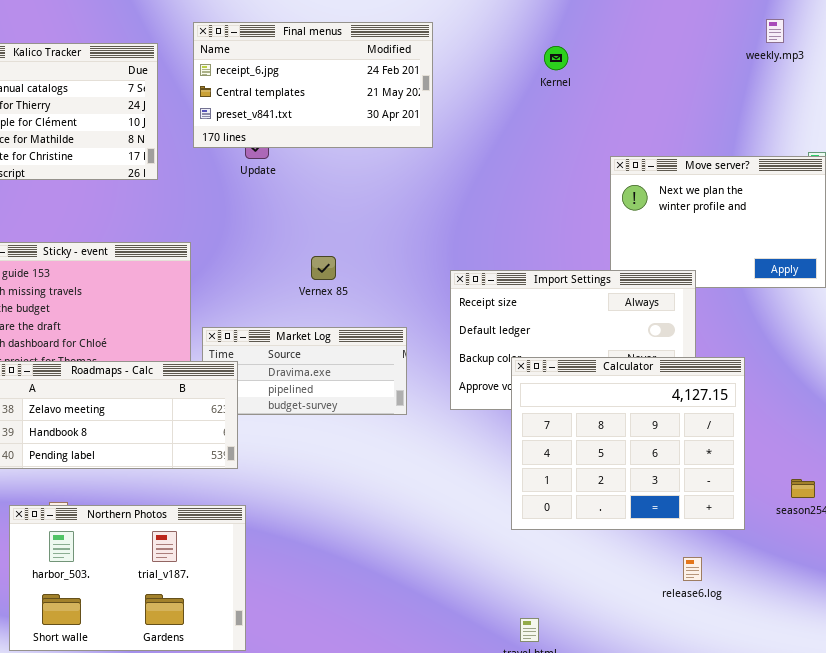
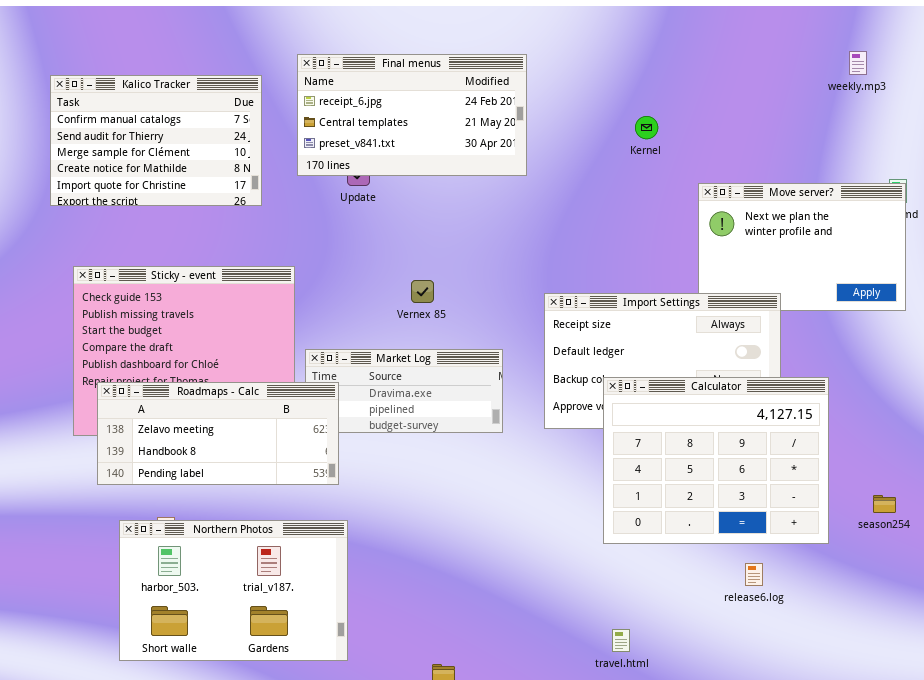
Kernel: [544,46,568,70] -> [635,116,658,139], moved
release6.log: [683,557,702,581] -> [745,563,763,586], moved

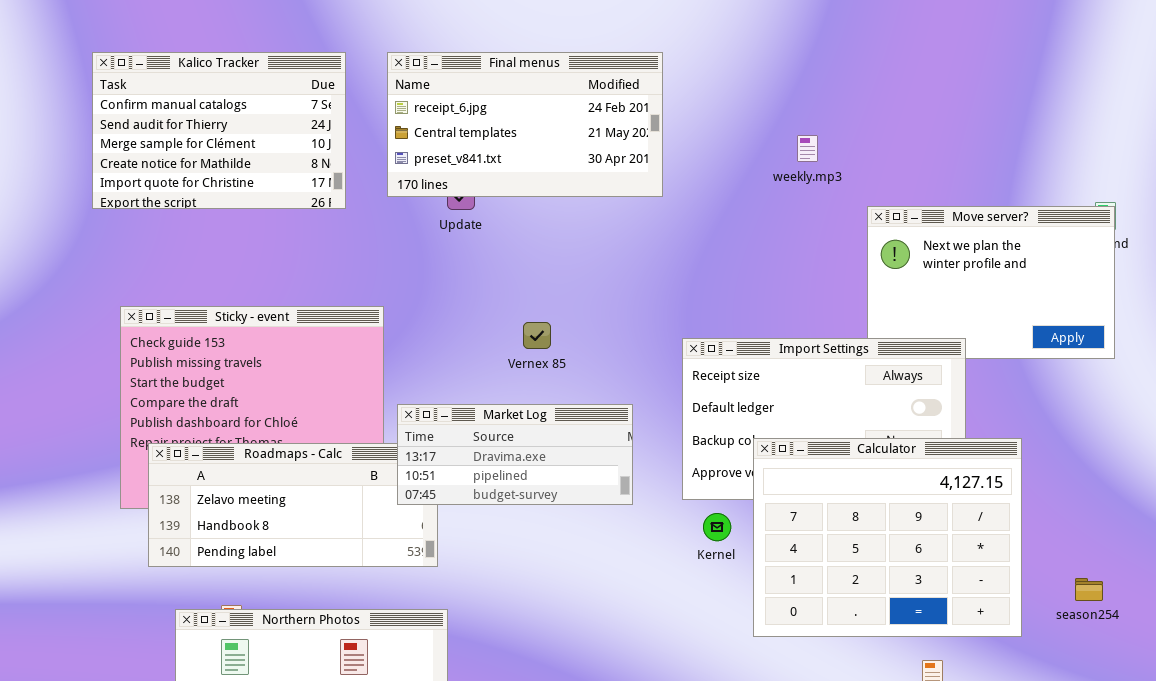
weekly.mp3: [849,51,867,75] -> [797,135,818,162], moved
Kalico Tracker: [50,75,262,206] -> [92,52,346,209], moved
Kernel: [635,116,658,139] -> [703,513,731,541], moved
Market Log: [305,349,503,433] -> [397,404,633,505], raised

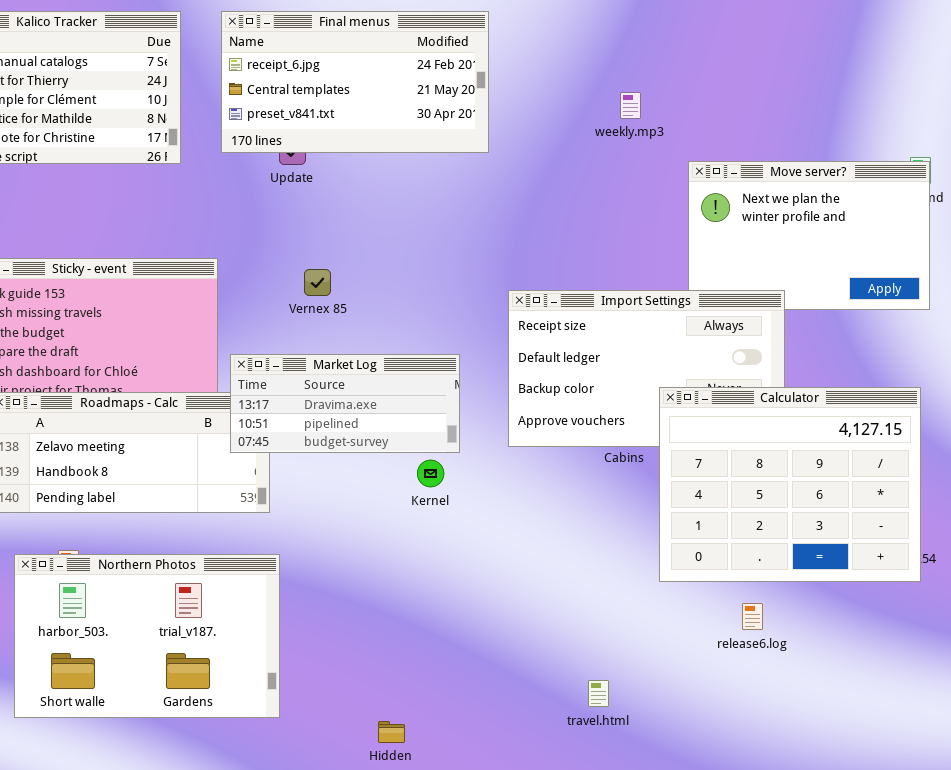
Vernex 85: [523,322,551,349] -> [304,269,331,296], moved
Calculator: [753,438,1022,637] -> [659,387,921,582], moved
Kernel: [703,513,731,541] -> [417,460,444,487], moved

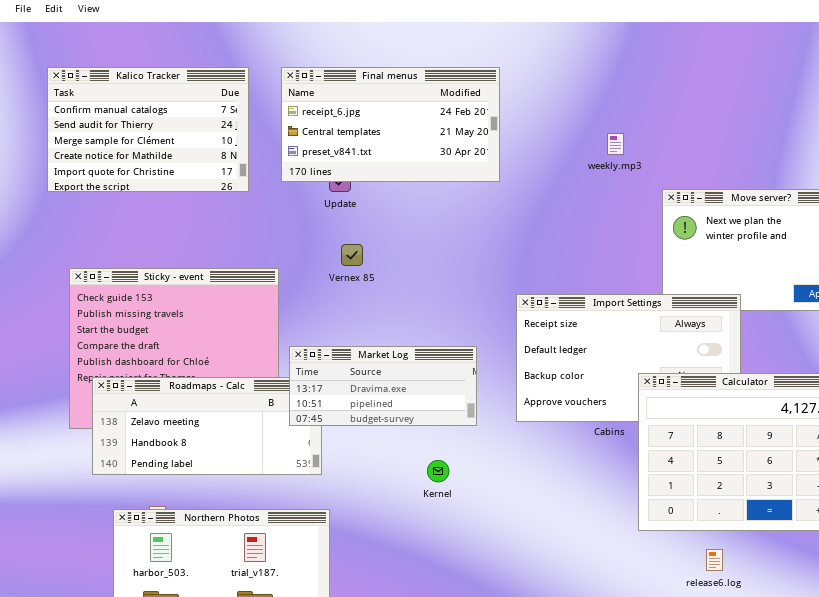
Vernex 85: [304,269,331,296] -> [341,244,363,266], moved
Kernel: [417,460,444,487] -> [427,460,449,482], moved

